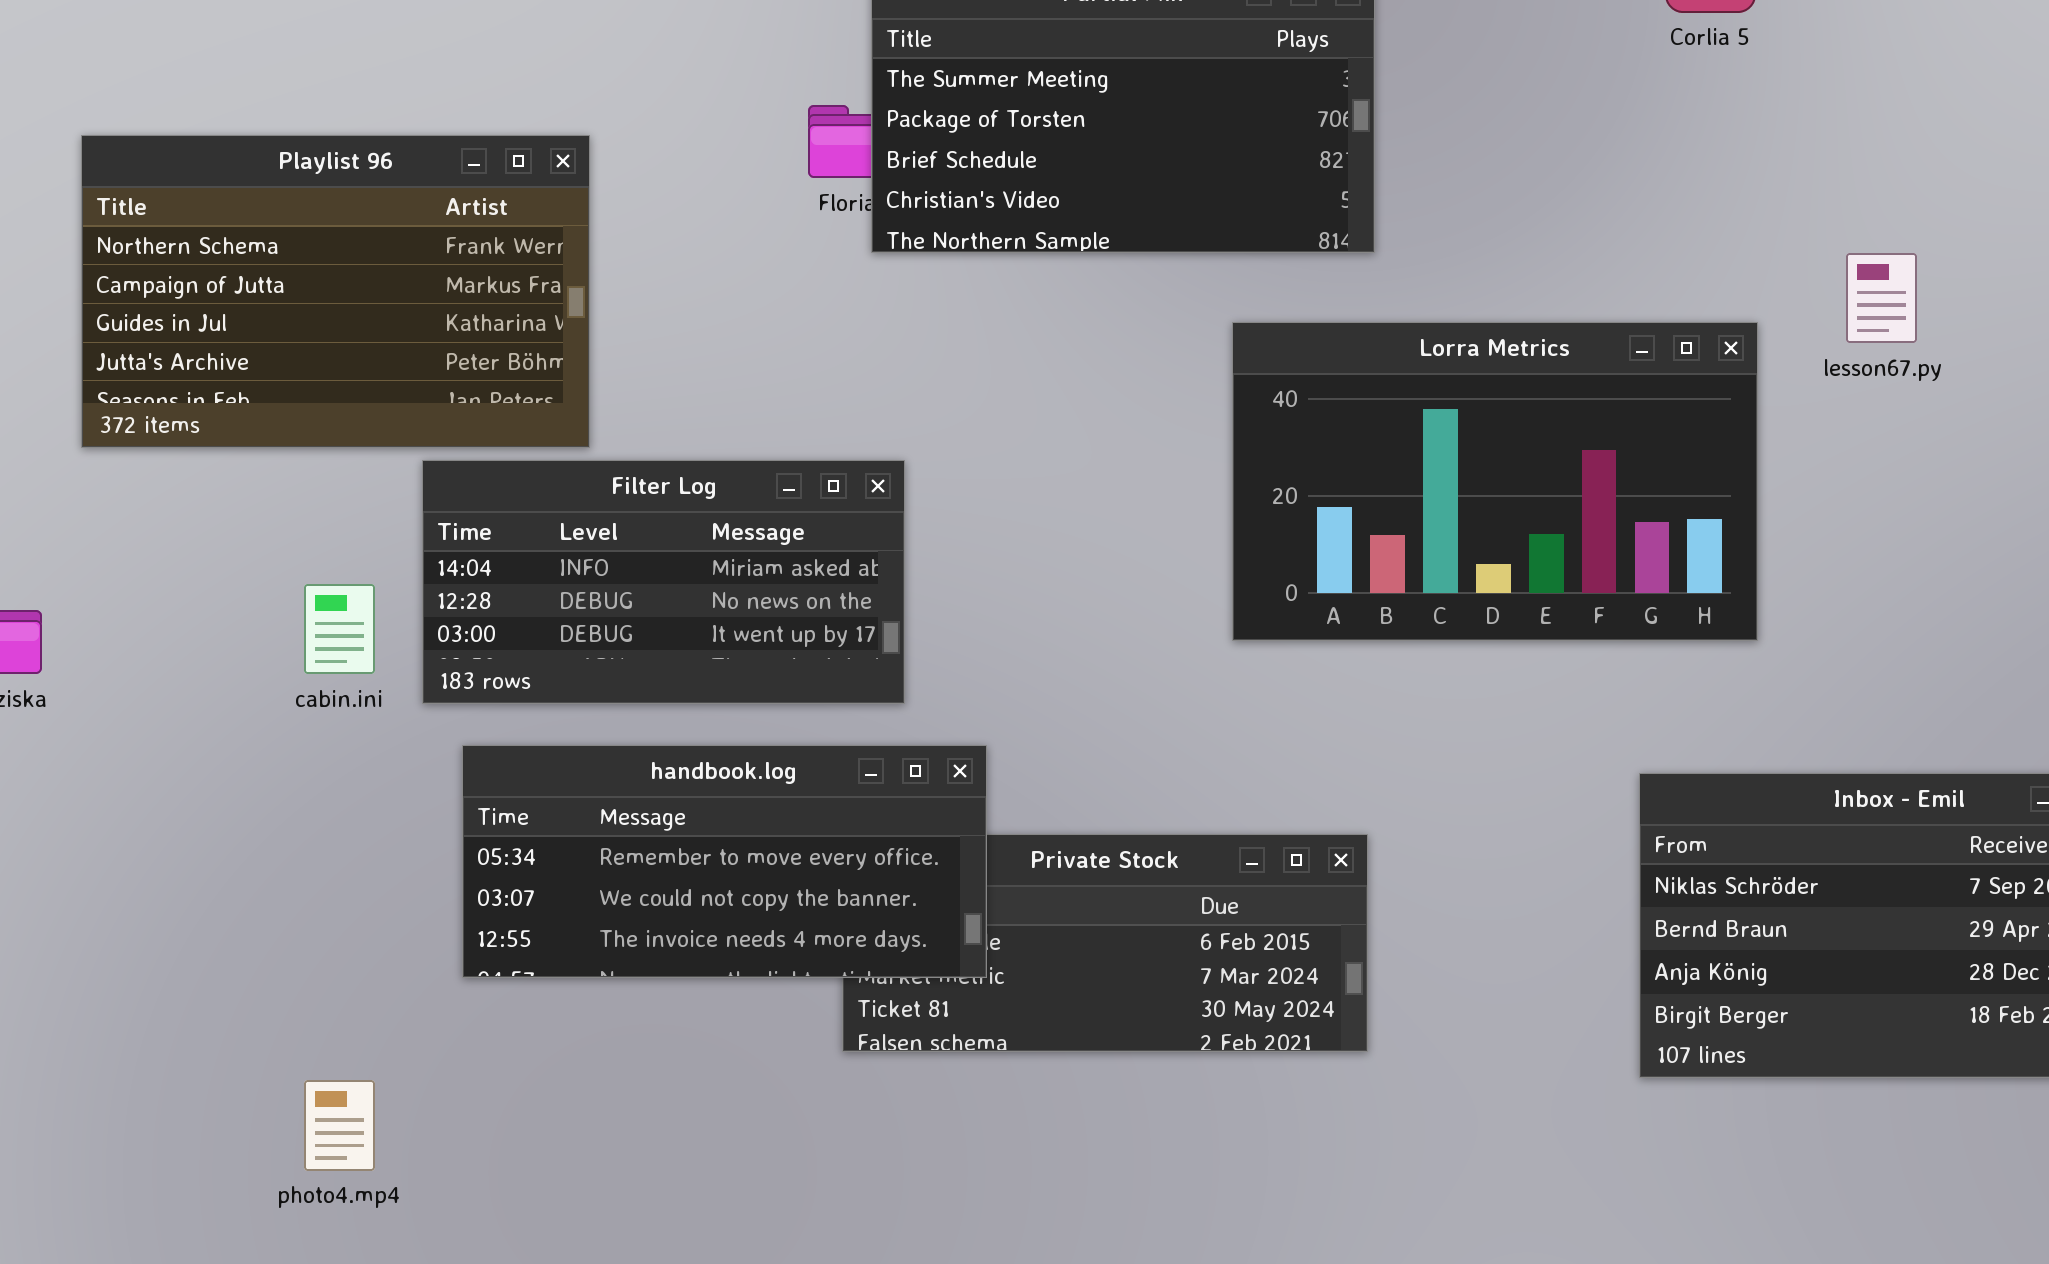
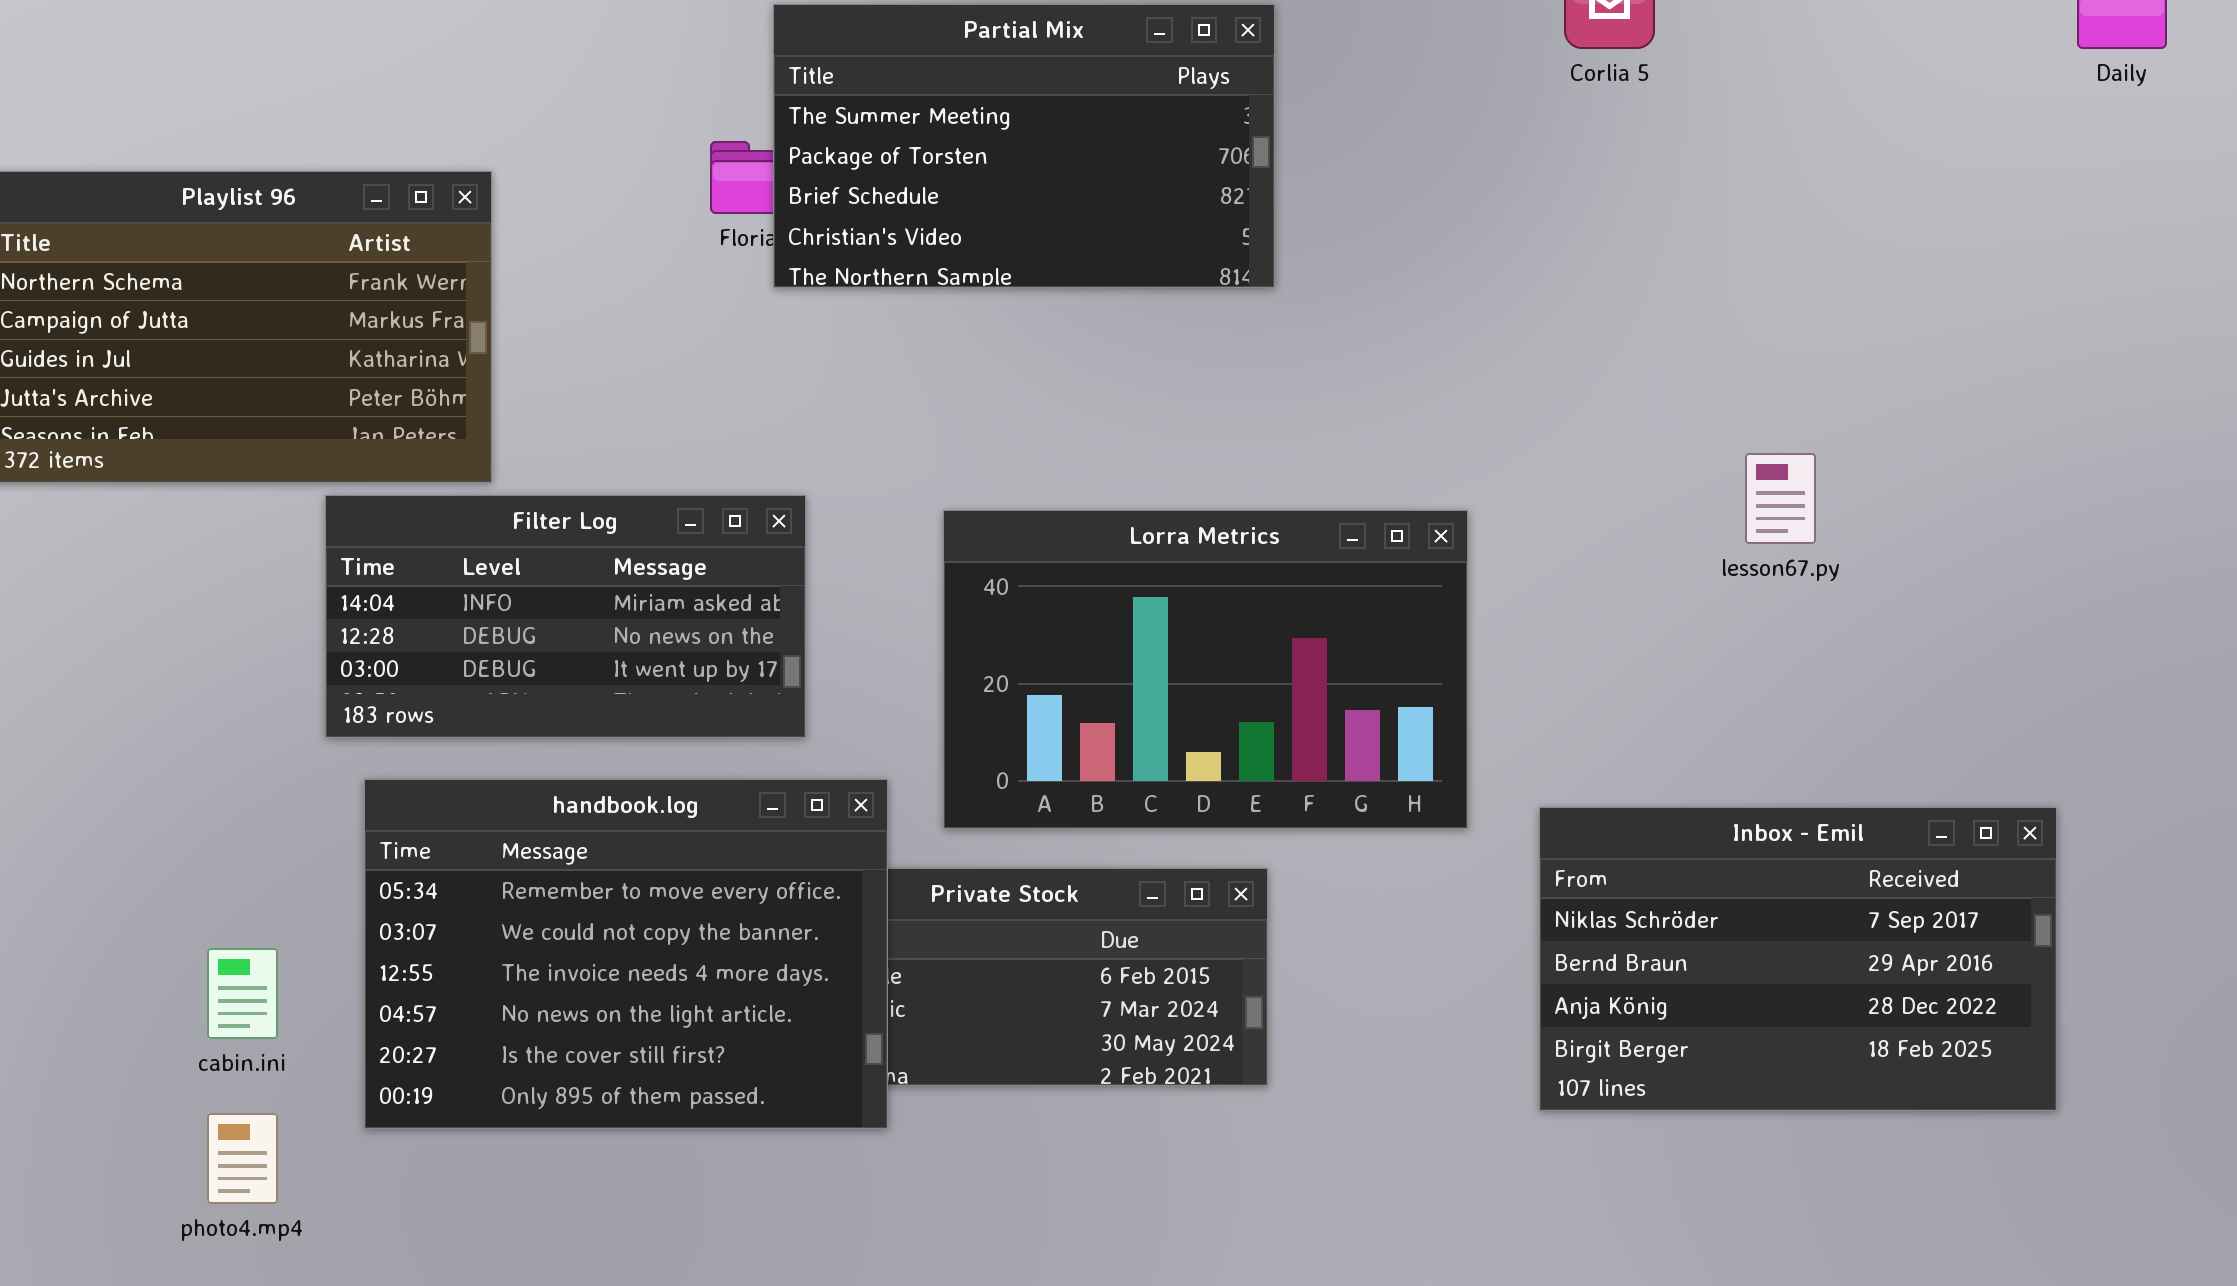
lesson67.py: [1846,253,1917,343] -> [1745,453,1816,544], moved
Lorra Metrics: [1232,322,1758,641] -> [943,510,1468,829], moved
cabin.ini: [304,584,375,674] -> [207,948,278,1039], moved
handbook.log: [462,745,987,978] -> [364,779,888,1129], resized

